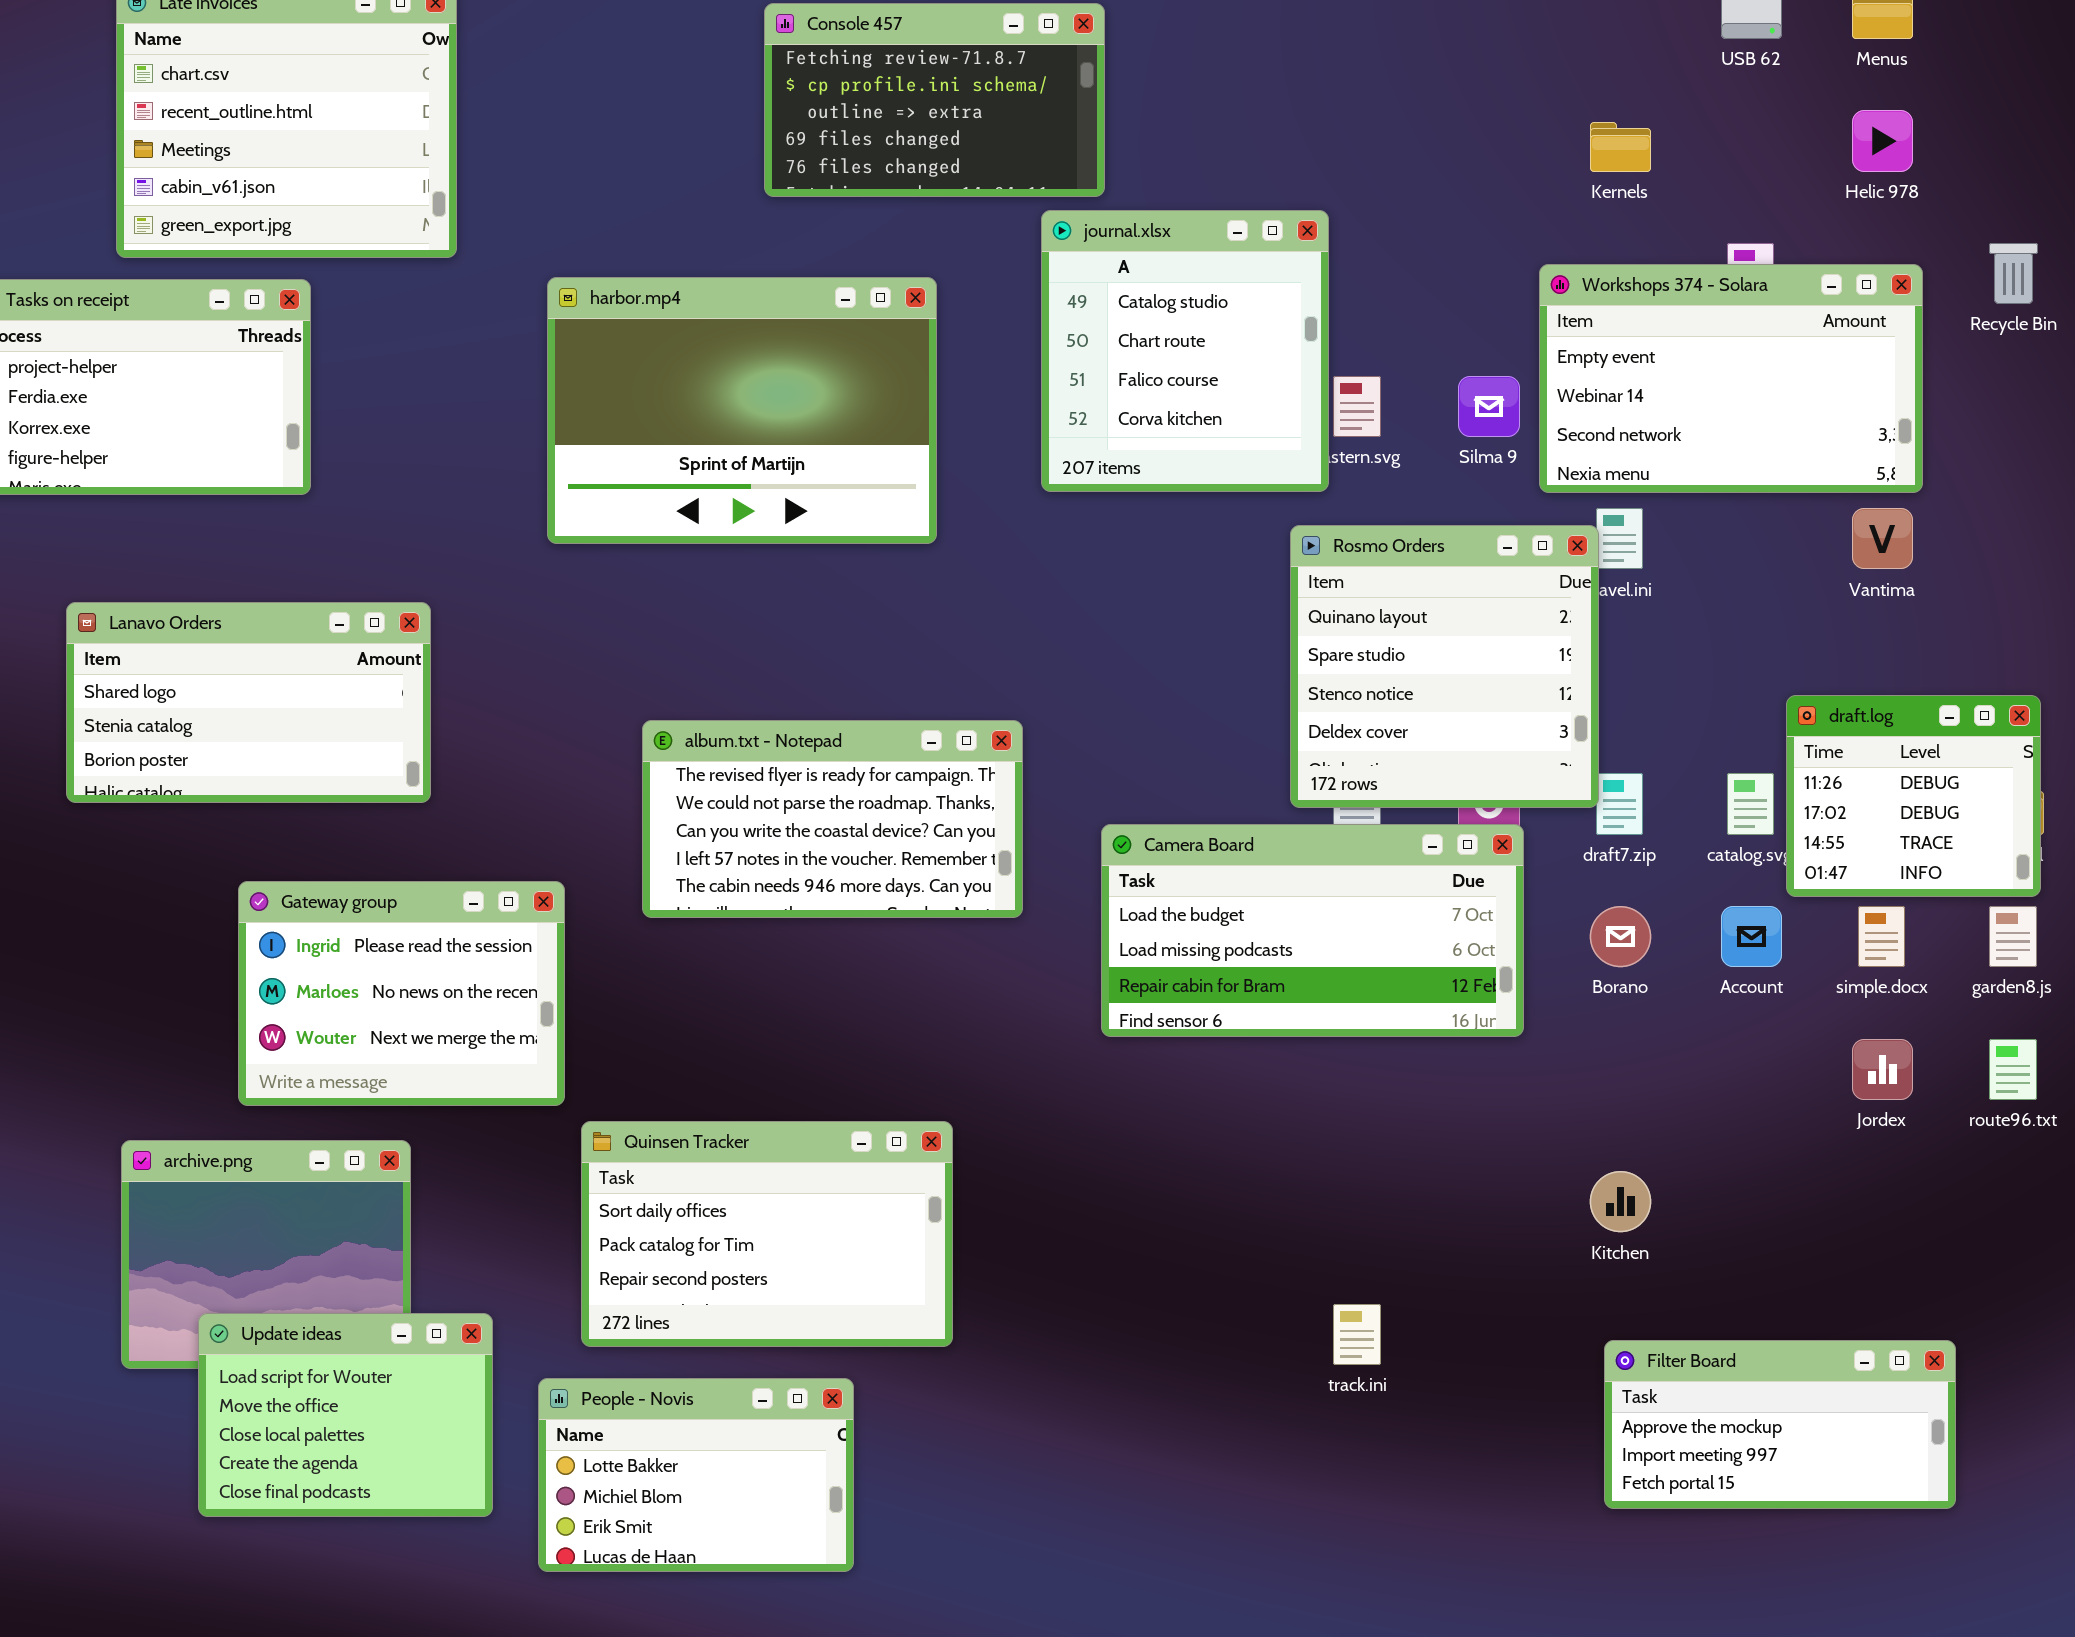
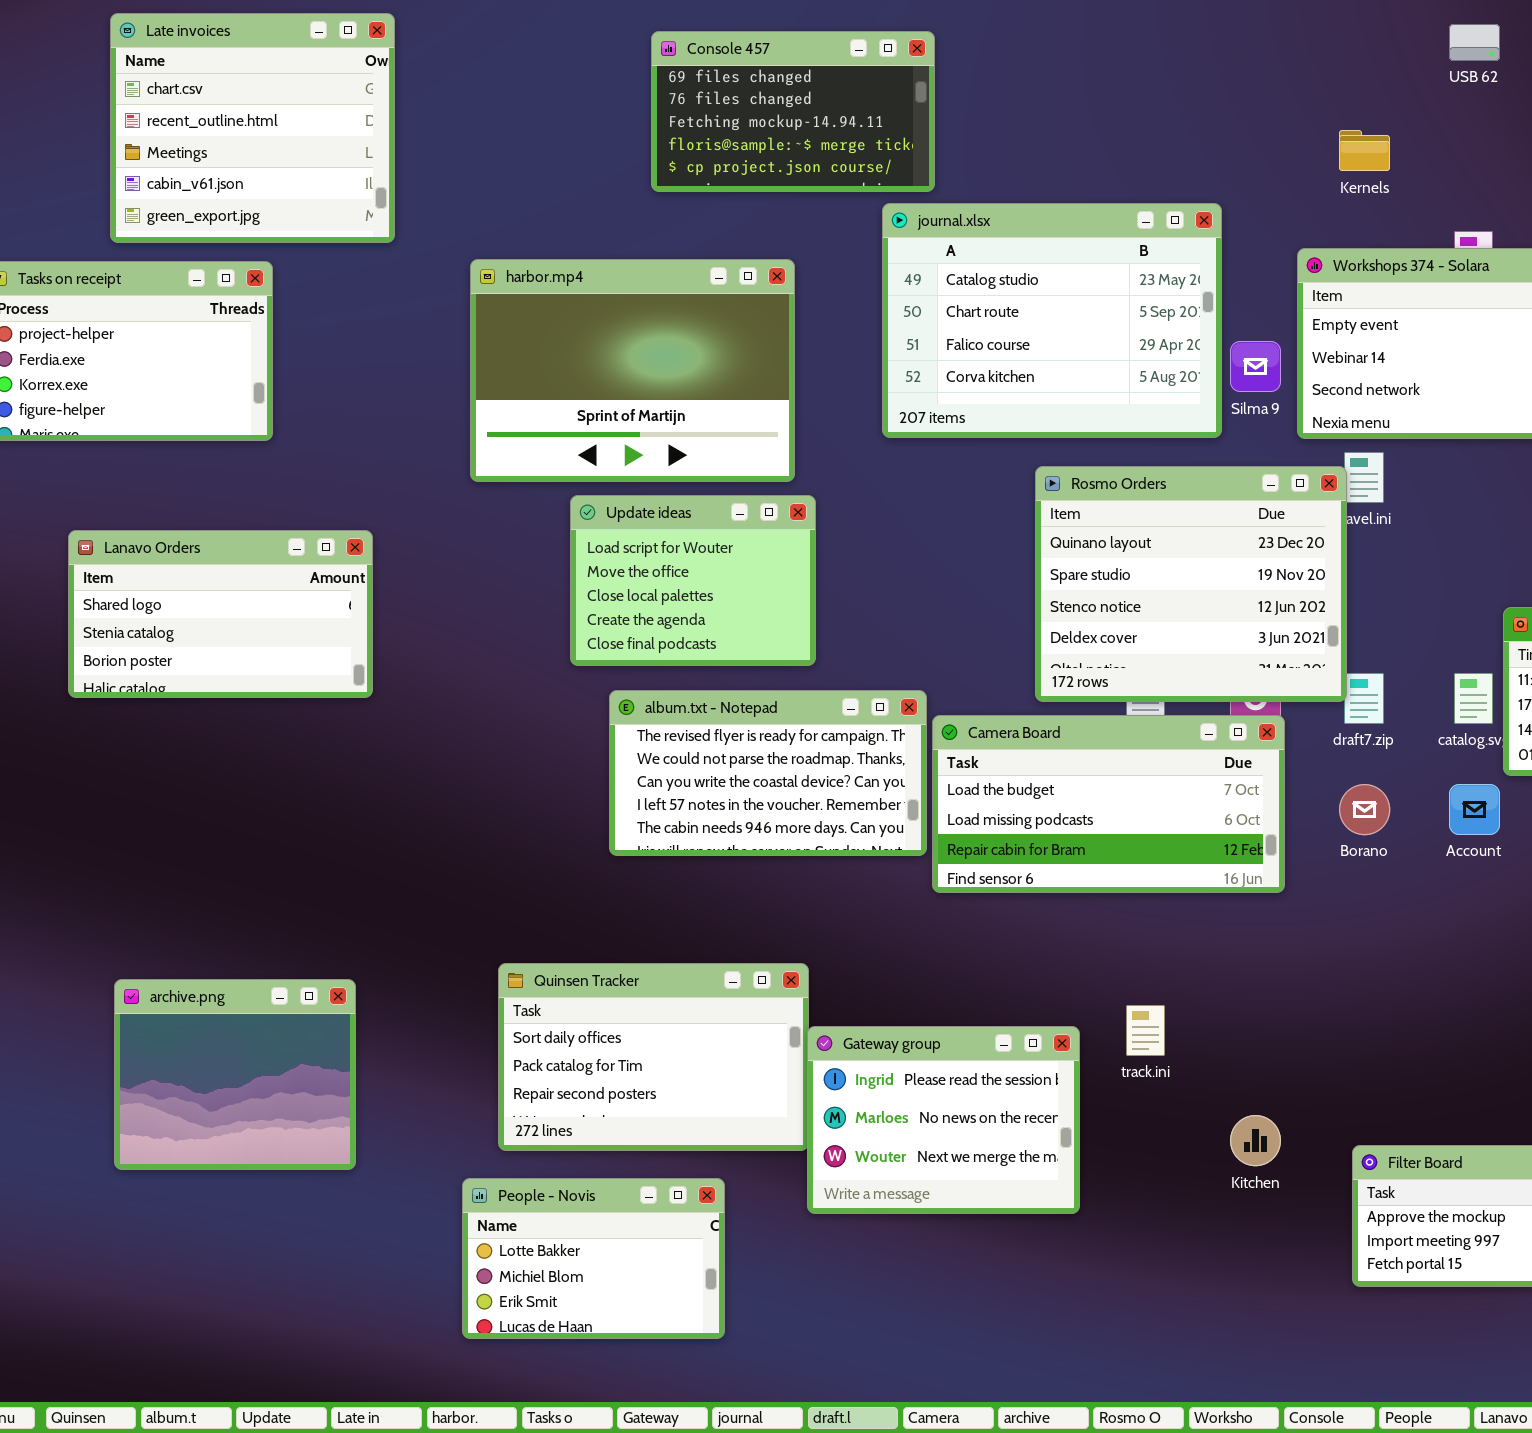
Console 457: [764,3,1105,197] -> [651,31,935,192], scrolled down 3 rows
journal.xlsx: [1041,210,1329,492] -> [882,203,1222,438], resized
Rosmo Orders: [1290,525,1599,808] -> [1035,466,1347,702], resized
album.txt - Notepad: [642,720,1023,918] -> [609,690,927,856], moved
Gateway group: [238,881,565,1106] -> [807,1026,1080,1214], moved
Kitchen: [1590,1171,1651,1232] -> [1230,1115,1281,1166], moved
track.ini: [1333,1304,1381,1365] -> [1126,1005,1165,1056], moved
Update ideas: [198,1313,493,1517] -> [570,495,816,666], moved

